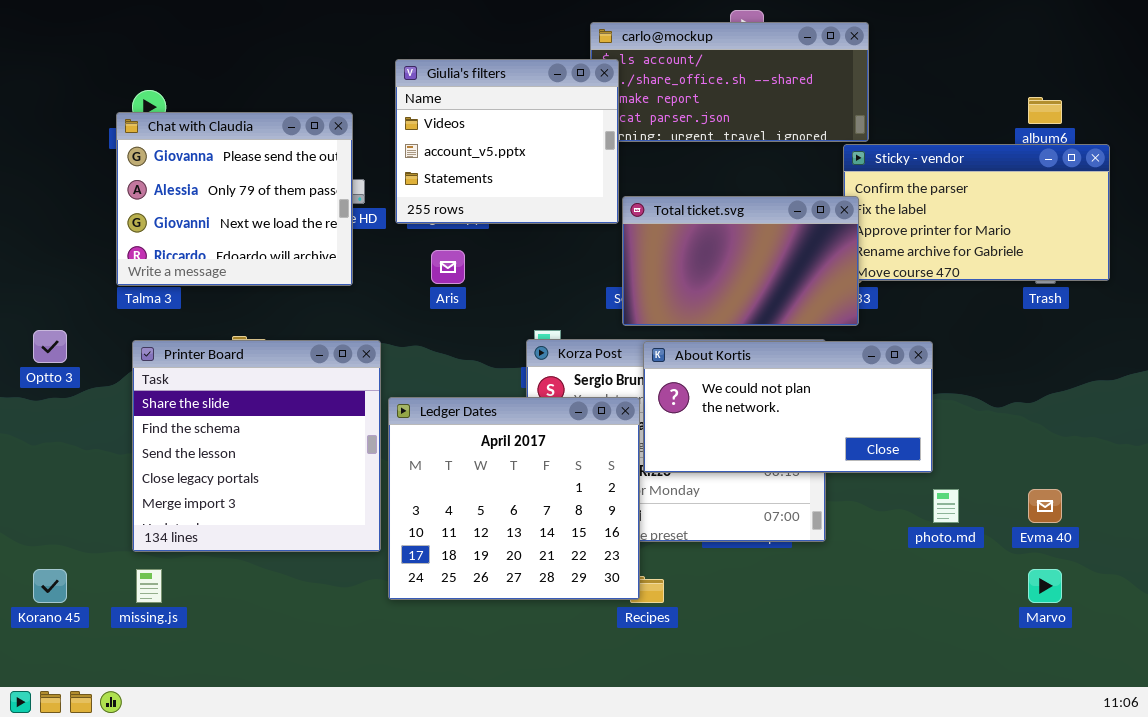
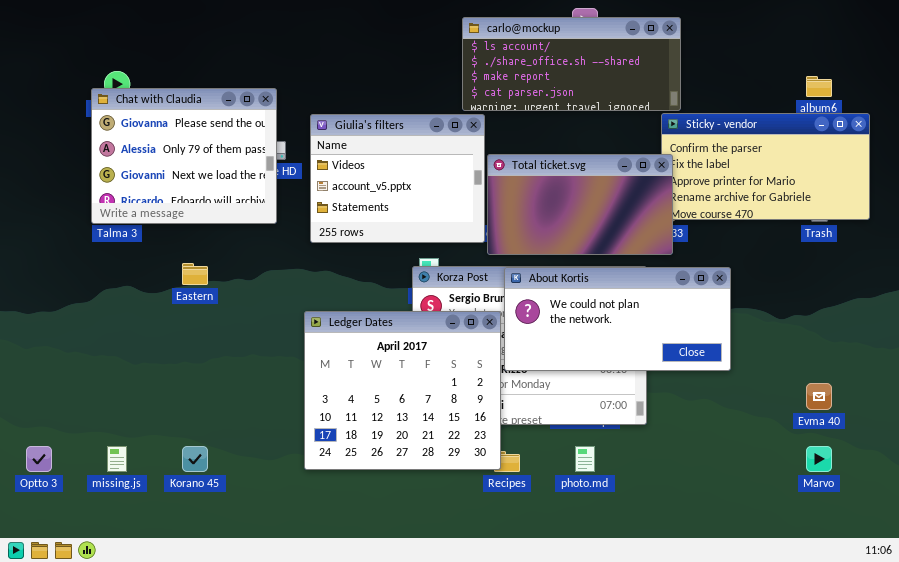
Giulia's filters: [395,59,619,224] -> [310,114,485,243], moved
Optto 3: [33,330,67,363] -> [26,446,52,472], moved
Printer Board: [132,340,381,552] -> none, closed
photo.md: [933,489,959,523] -> [575,446,595,472], moved
Korano 45: [33,569,67,603] -> [182,446,208,472], moved

